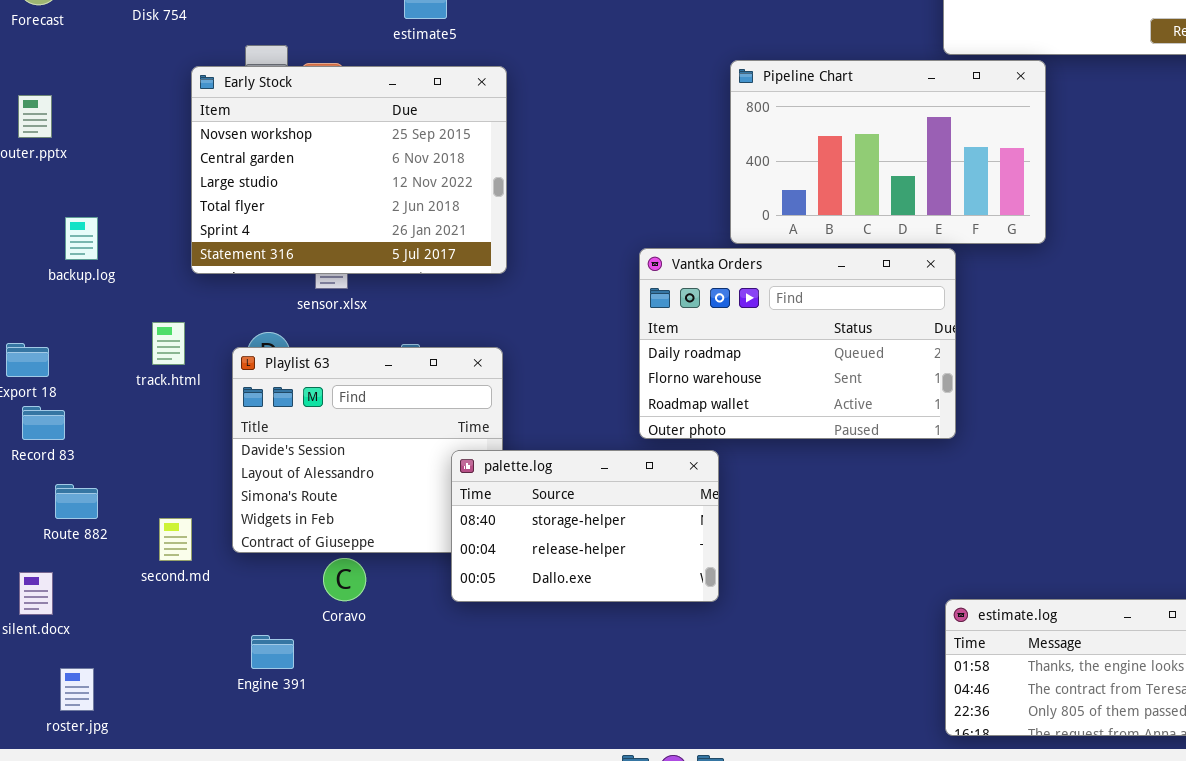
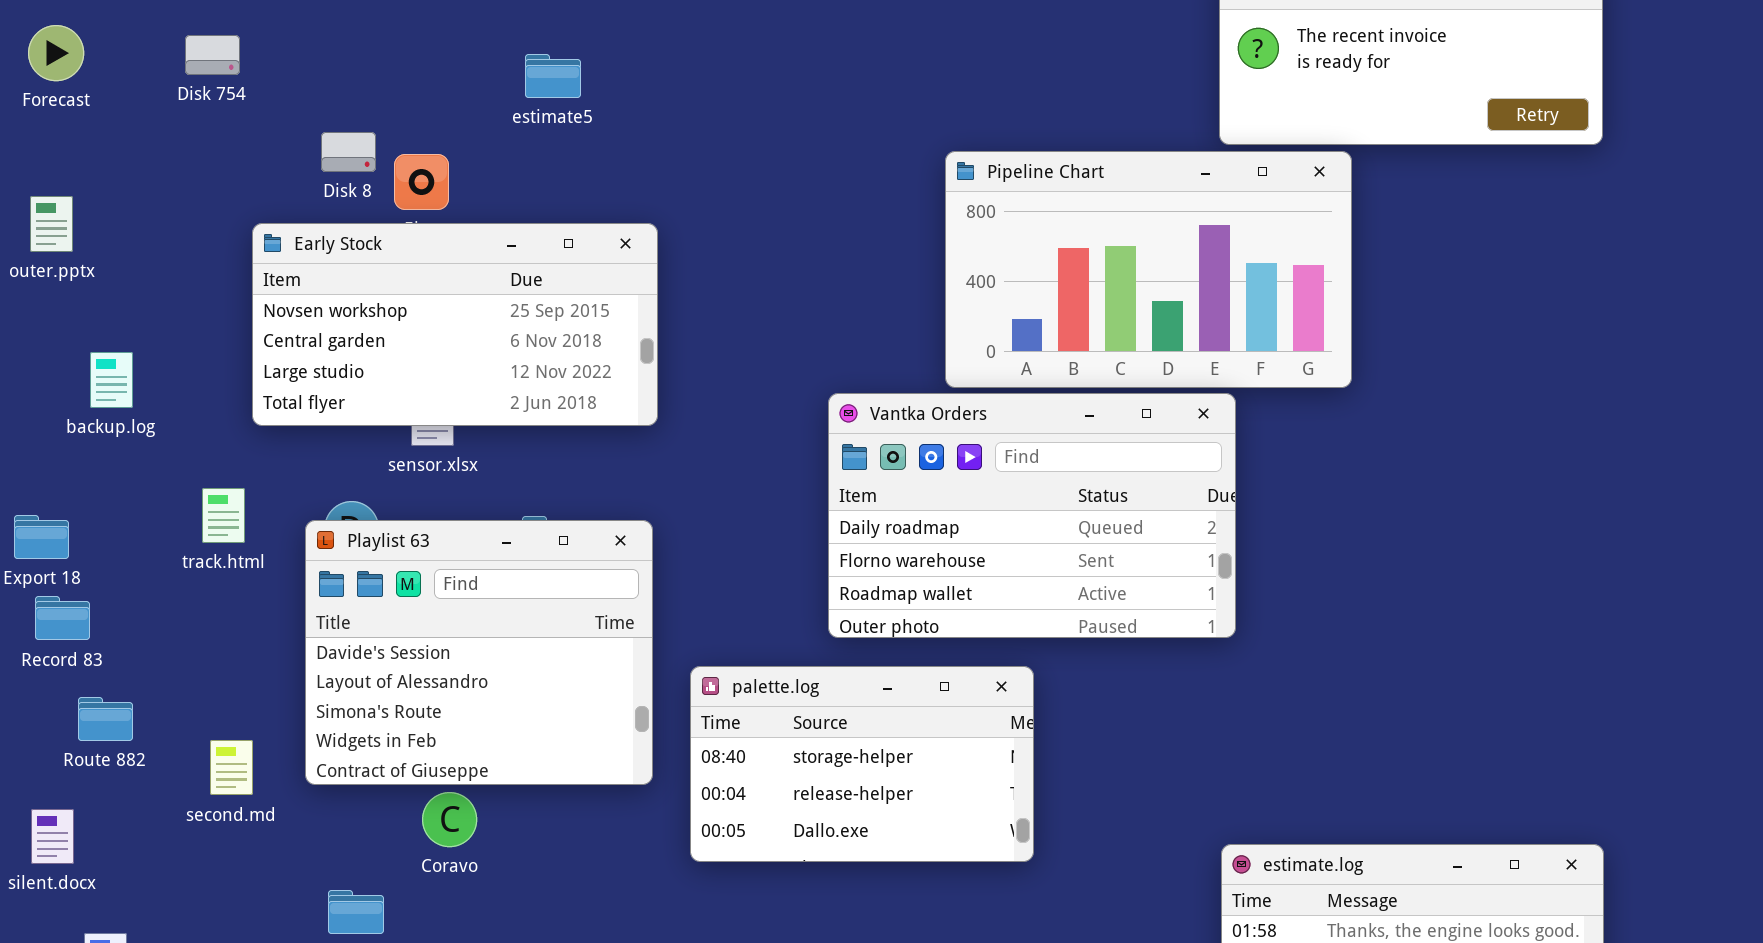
Early Stock: [191,66,507,274] -> [252,223,658,426], resized
palette.log: [451,450,719,602] -> [690,666,1034,862], moved

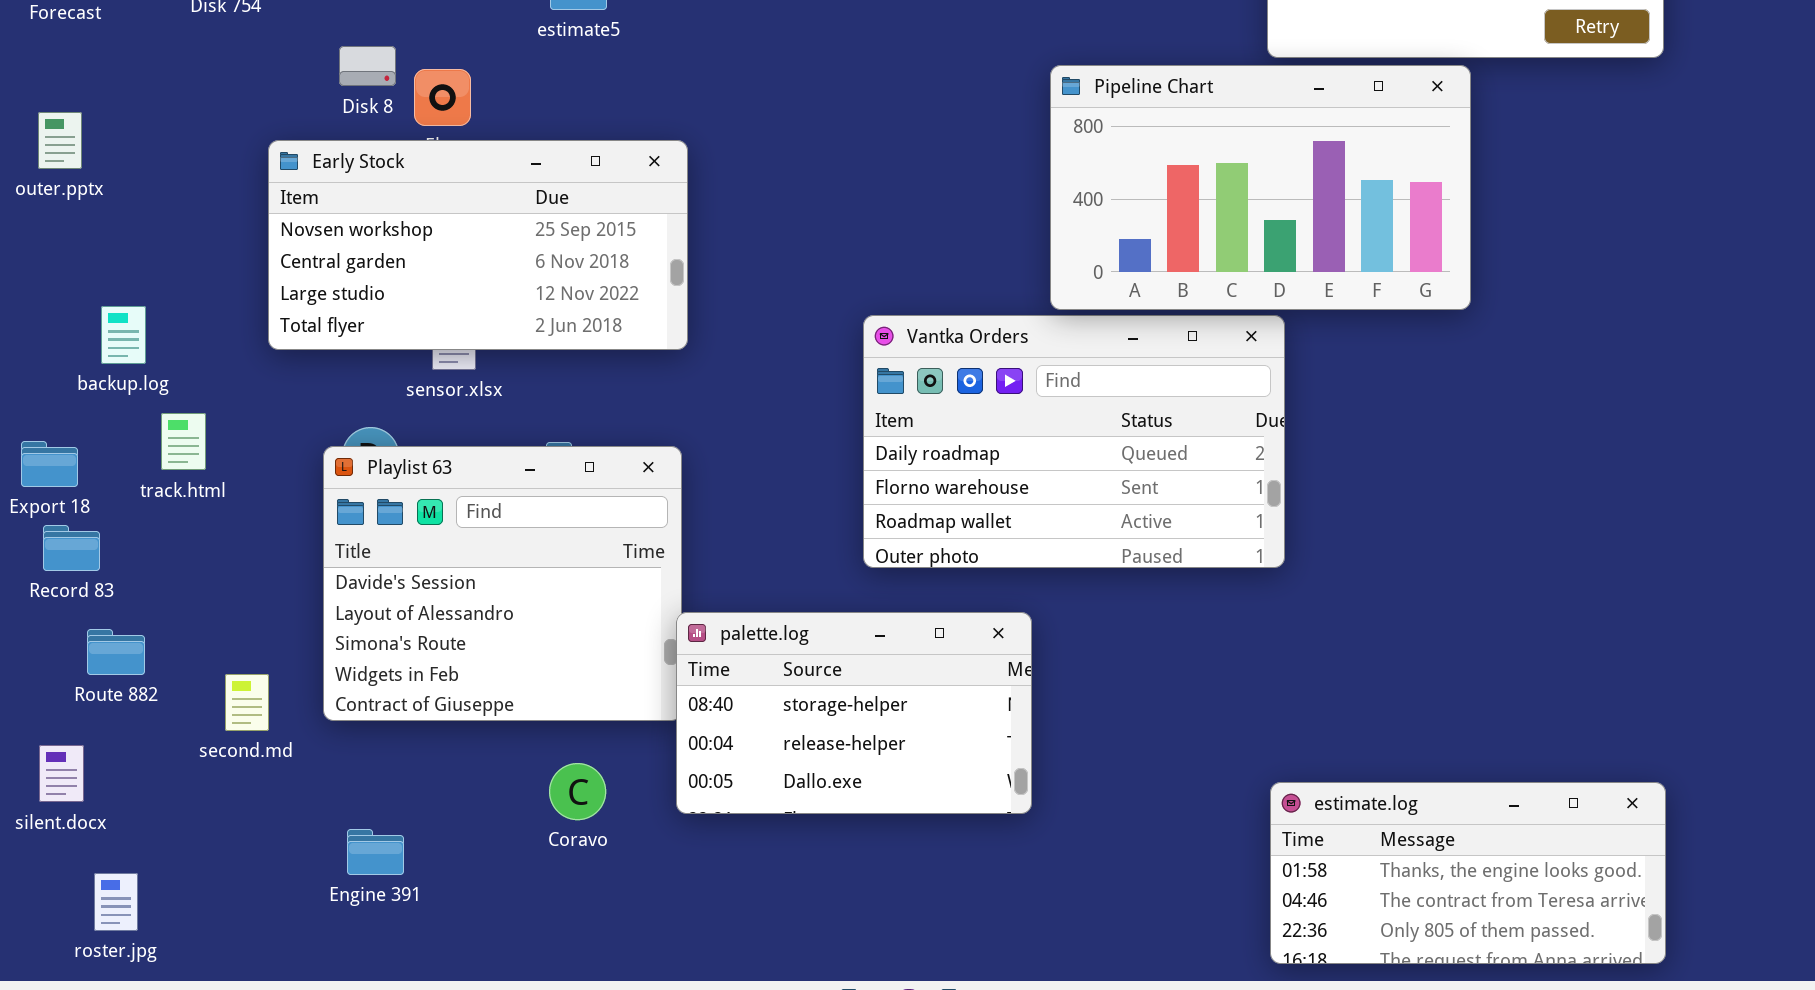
Pipeline Chart: [945,151,1352,388] -> [1050,65,1471,310], moved
backup.log: [90,352,133,408] -> [101,306,146,364], moved
track.html: [202,488,245,543] -> [161,413,206,470], moved
palette.log: [690,666,1034,862] -> [676,612,1032,814], moved
Coravo: [422,792,477,847] -> [549,763,606,820], moved

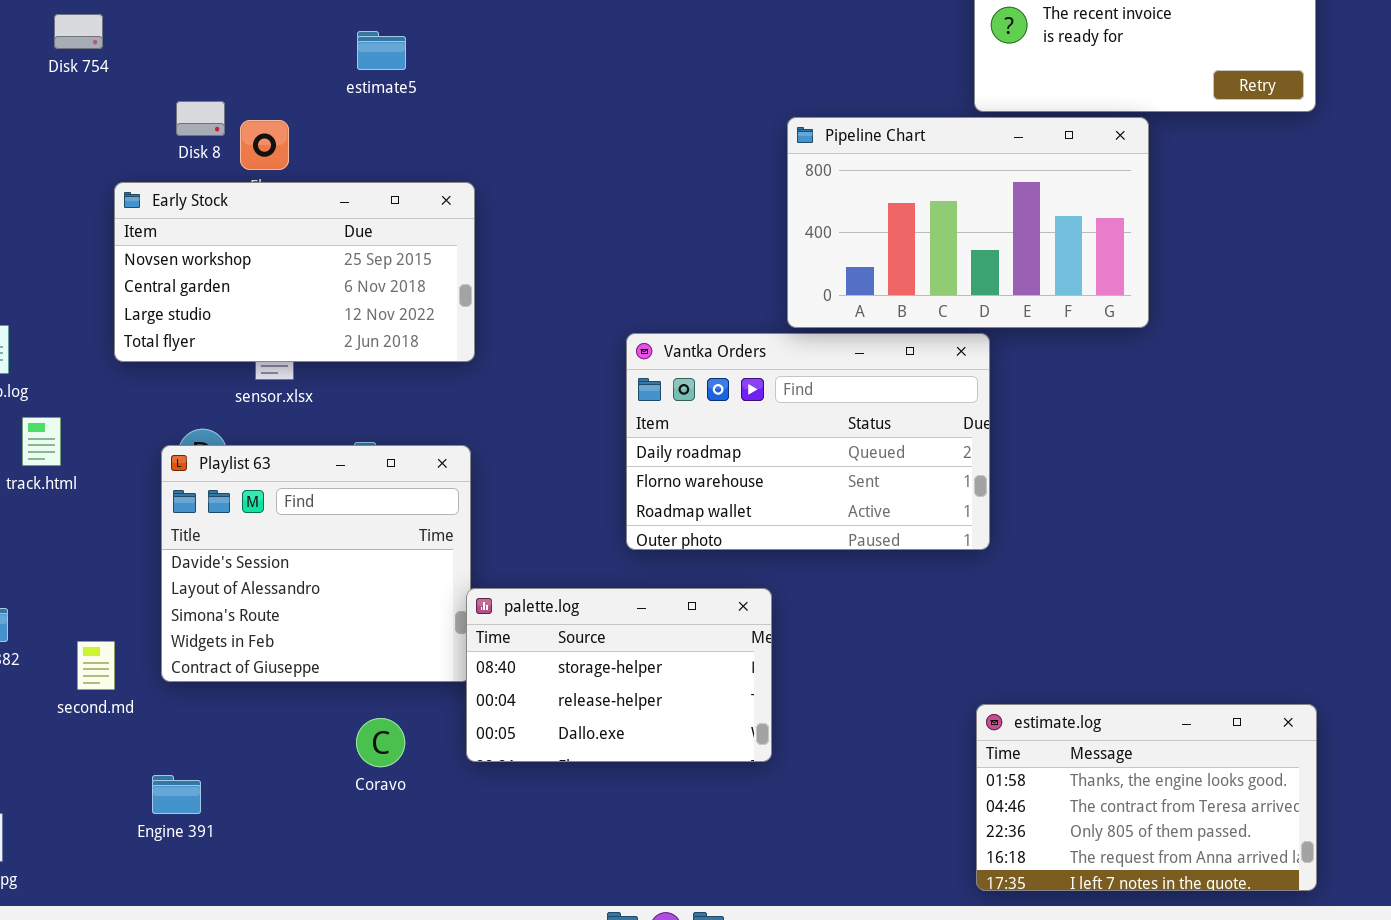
estimate.log: [1270,782,1666,964] -> [976,704,1317,891], resized
Engine 391: [347,829,404,875] -> [152,775,201,814], moved

